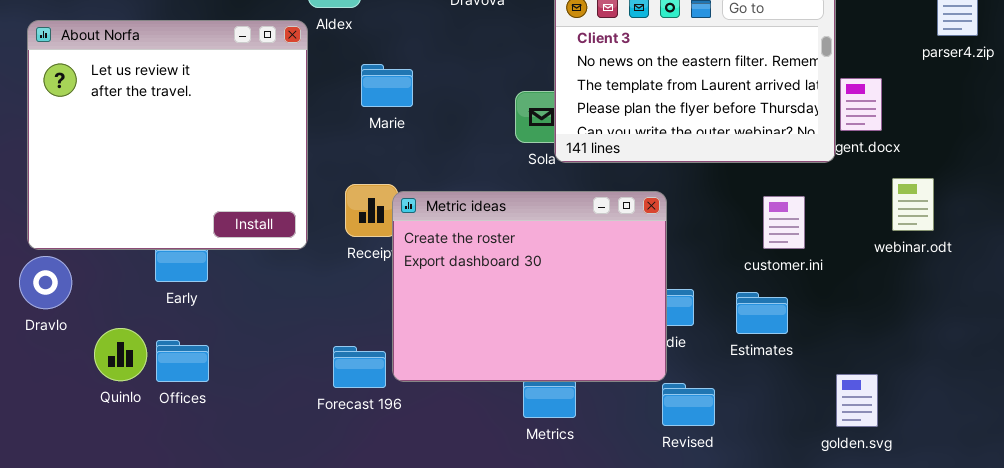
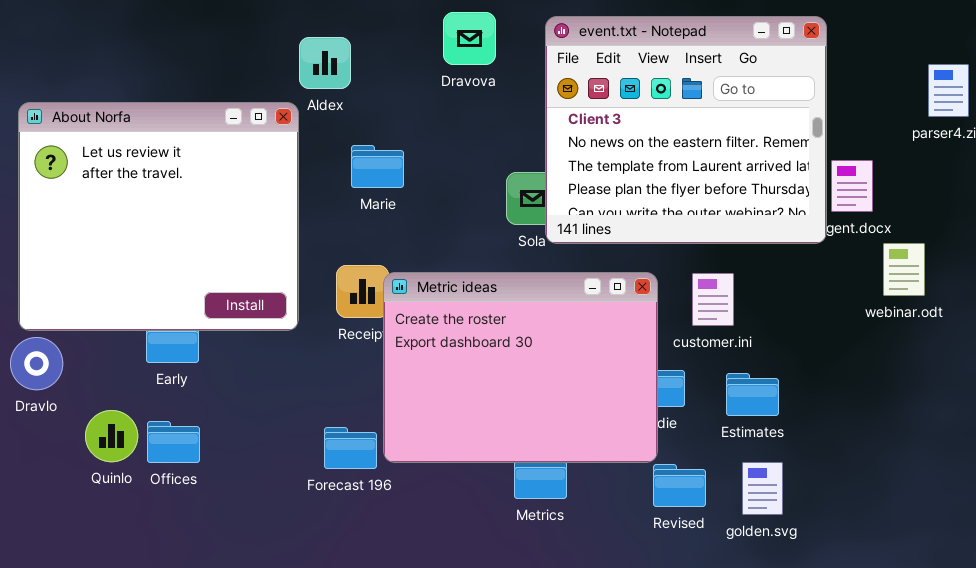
webinar.odt: [892,178,934,231] -> [883,243,925,296], moved
customer.ini: [763,196,805,249] -> [692,273,734,326], moved
golden.svg: [836,374,878,427] -> [742,462,783,515], moved

